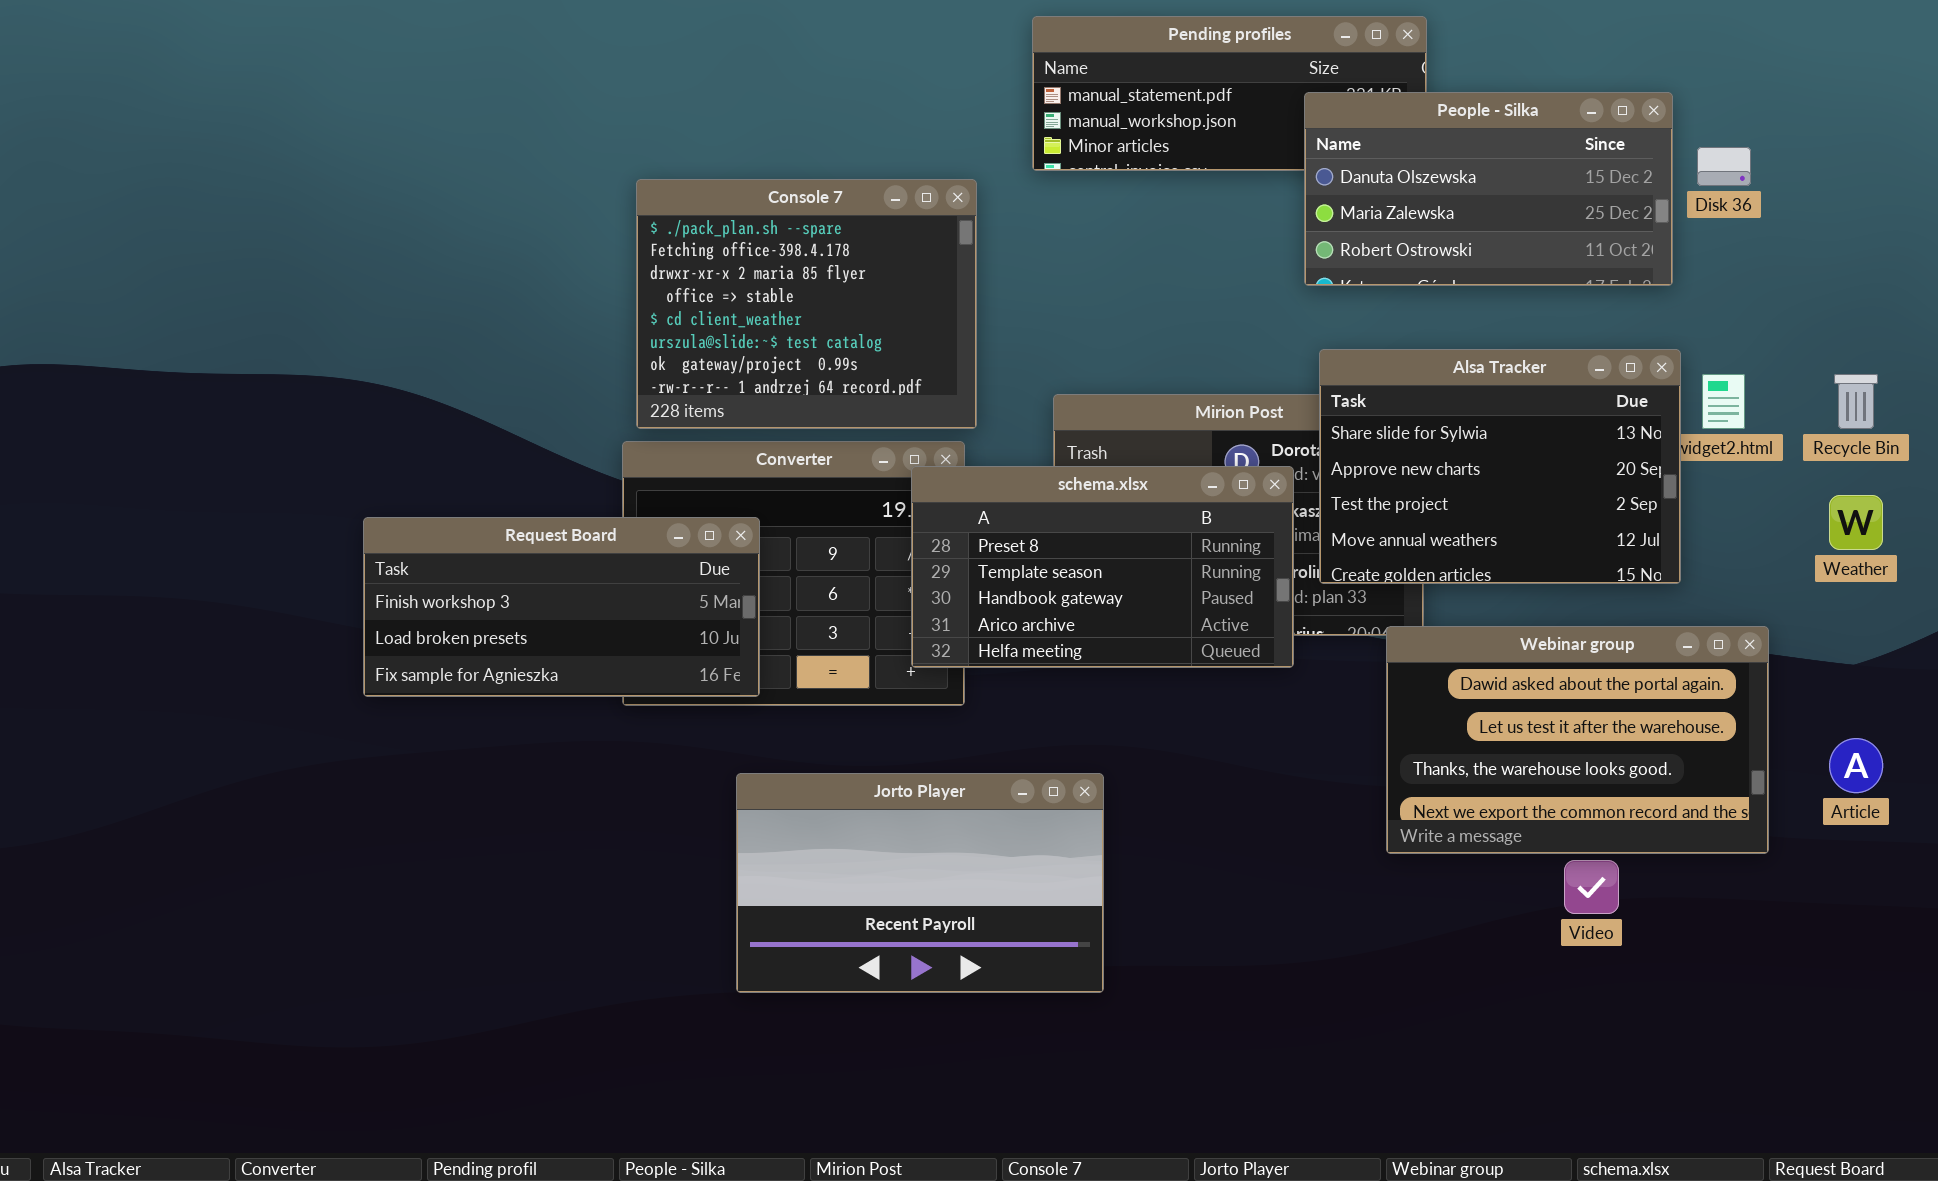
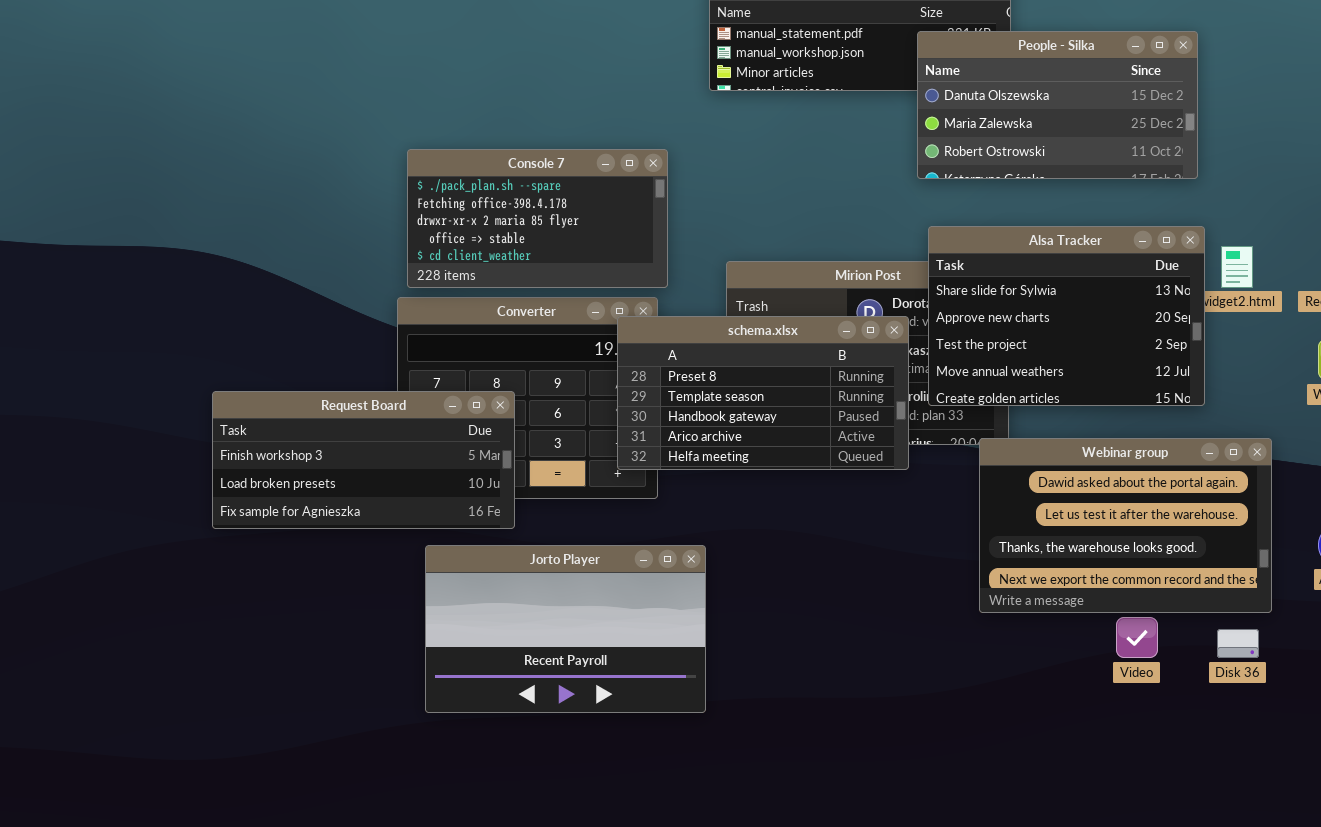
Disk 36: [1697,147,1751,186] -> [1217,629,1259,658], moved
Console 7: [636,179,977,429] -> [407,149,668,288], resized
Request Board: [363,517,760,697] -> [212,391,515,529], moved
Jorto Player: [736,773,1104,993] -> [425,545,706,713], moved

